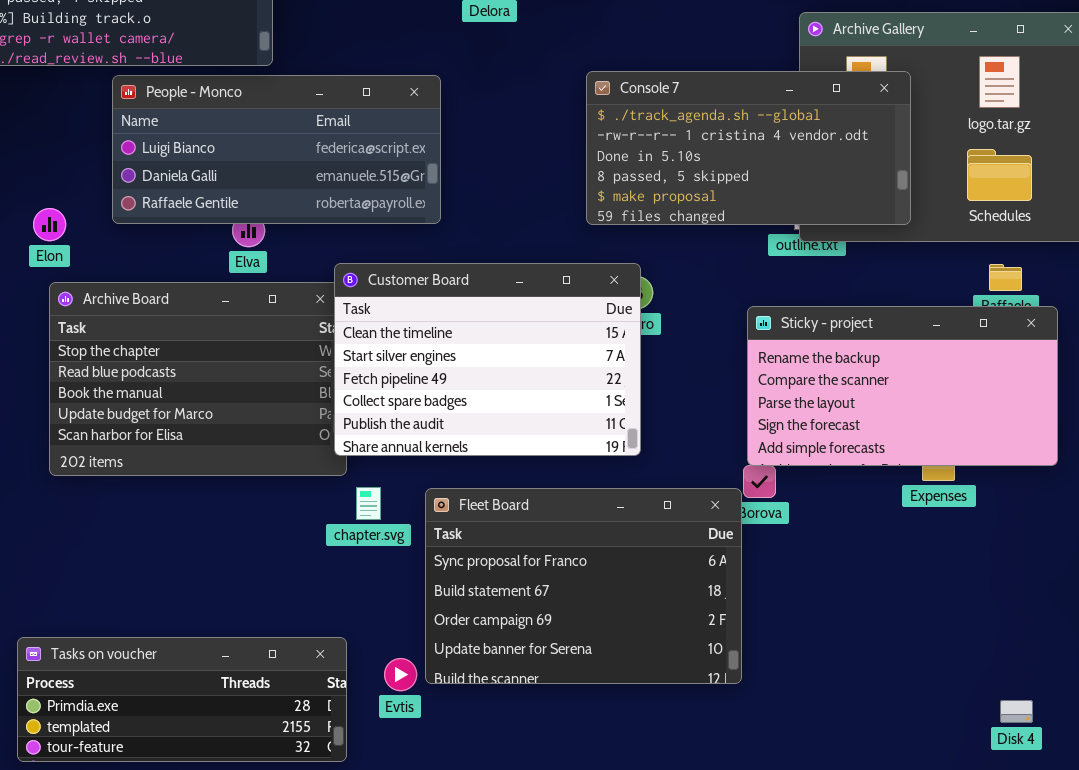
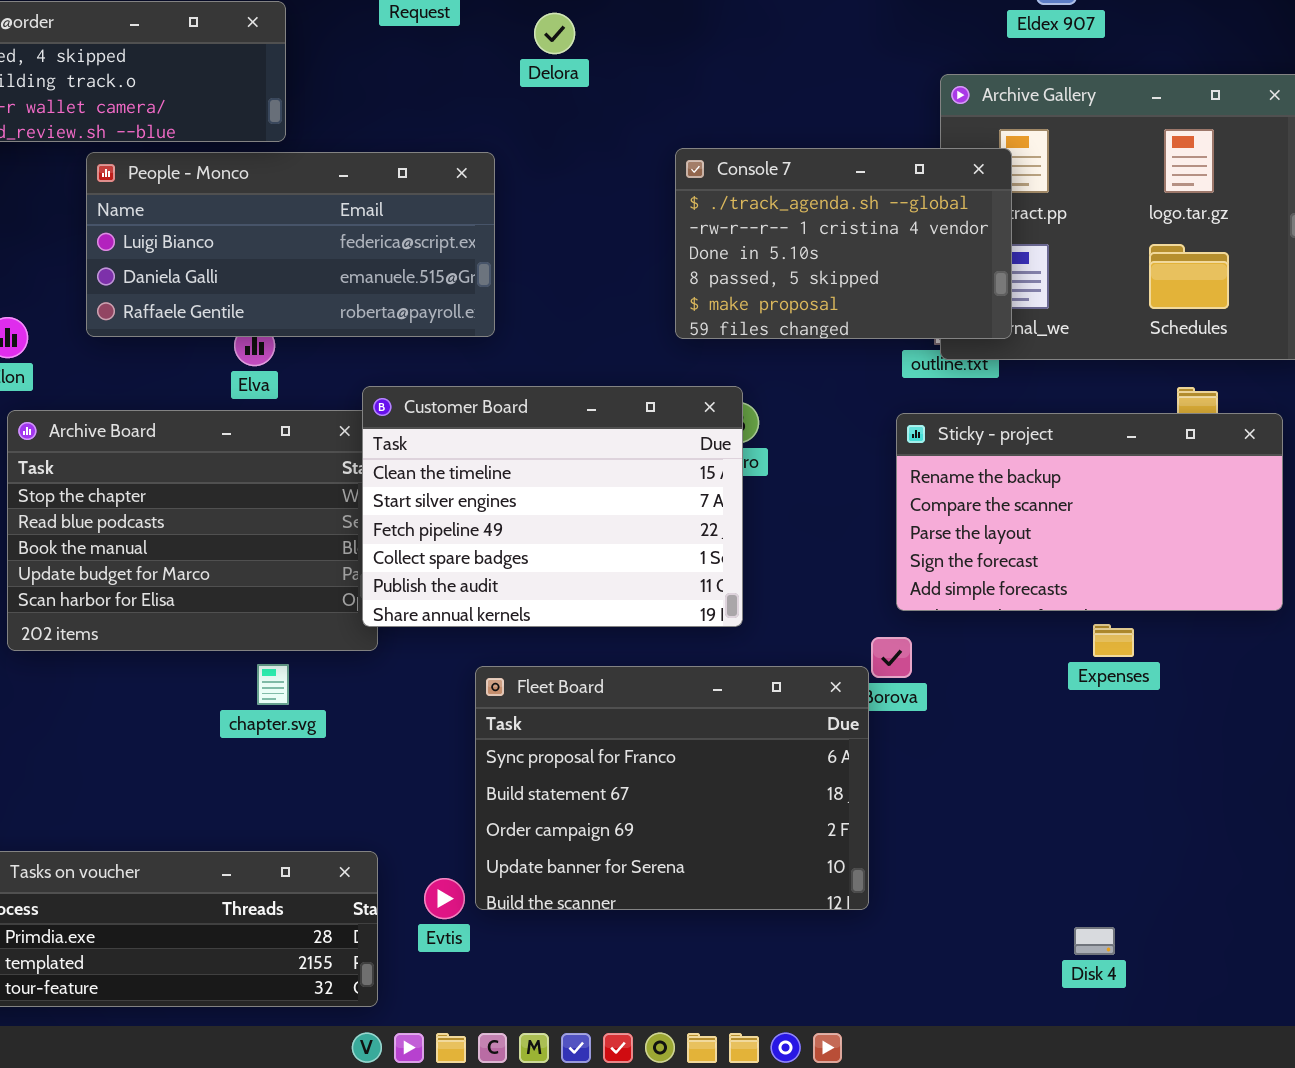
Console 7: [586,71,911,225] -> [675,148,1012,339], resized
Sticky - project: [747,306,1058,466] -> [896,413,1283,611], moved
chapter.svg: [356,487,381,520] -> [257,664,289,705], moved
Disk 4: [1000,700,1033,723] -> [1074,927,1115,955], moved

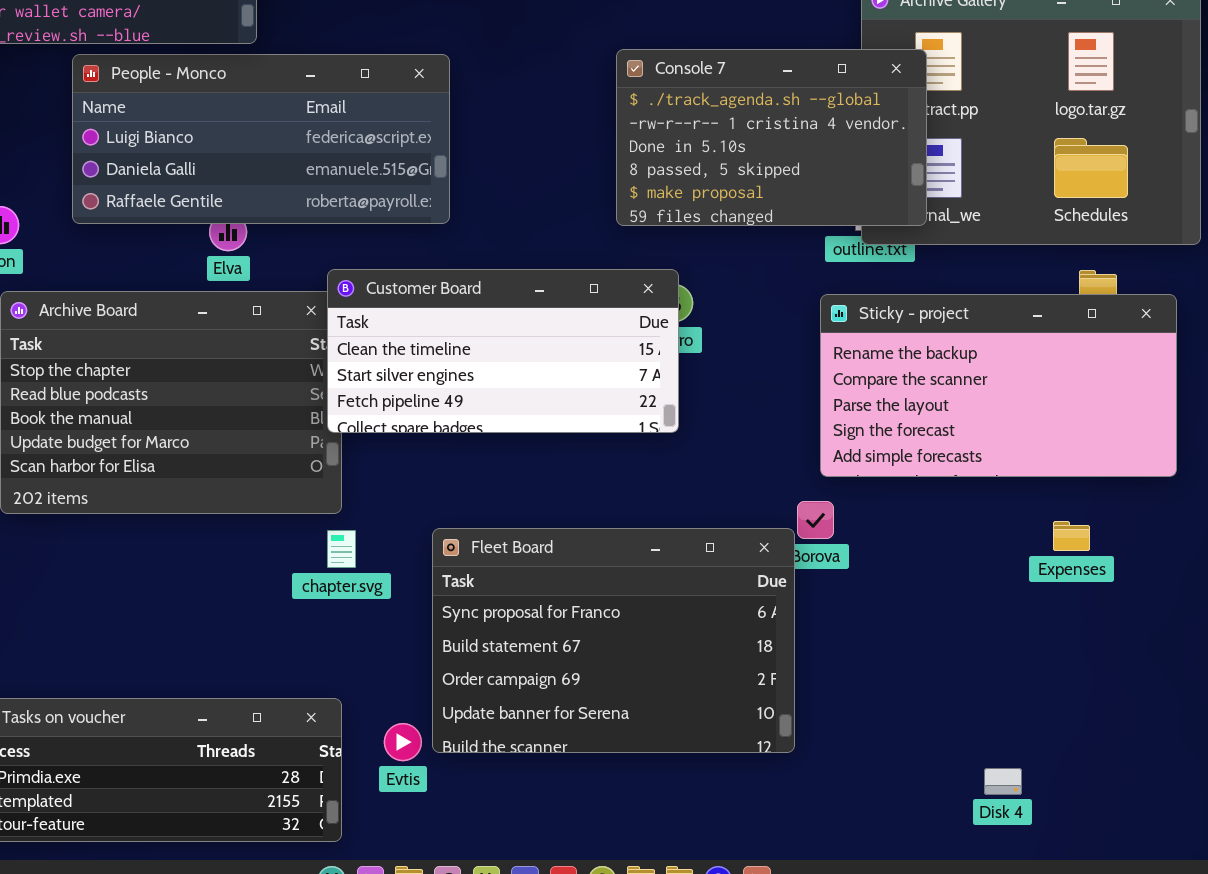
Customer Board: [362,386,743,627] -> [327,269,679,433], resized
Expenses: [1093,624,1134,657] -> [1053,521,1090,551], moved
chapter.svg: [257,664,289,705] -> [327,530,356,568], moved

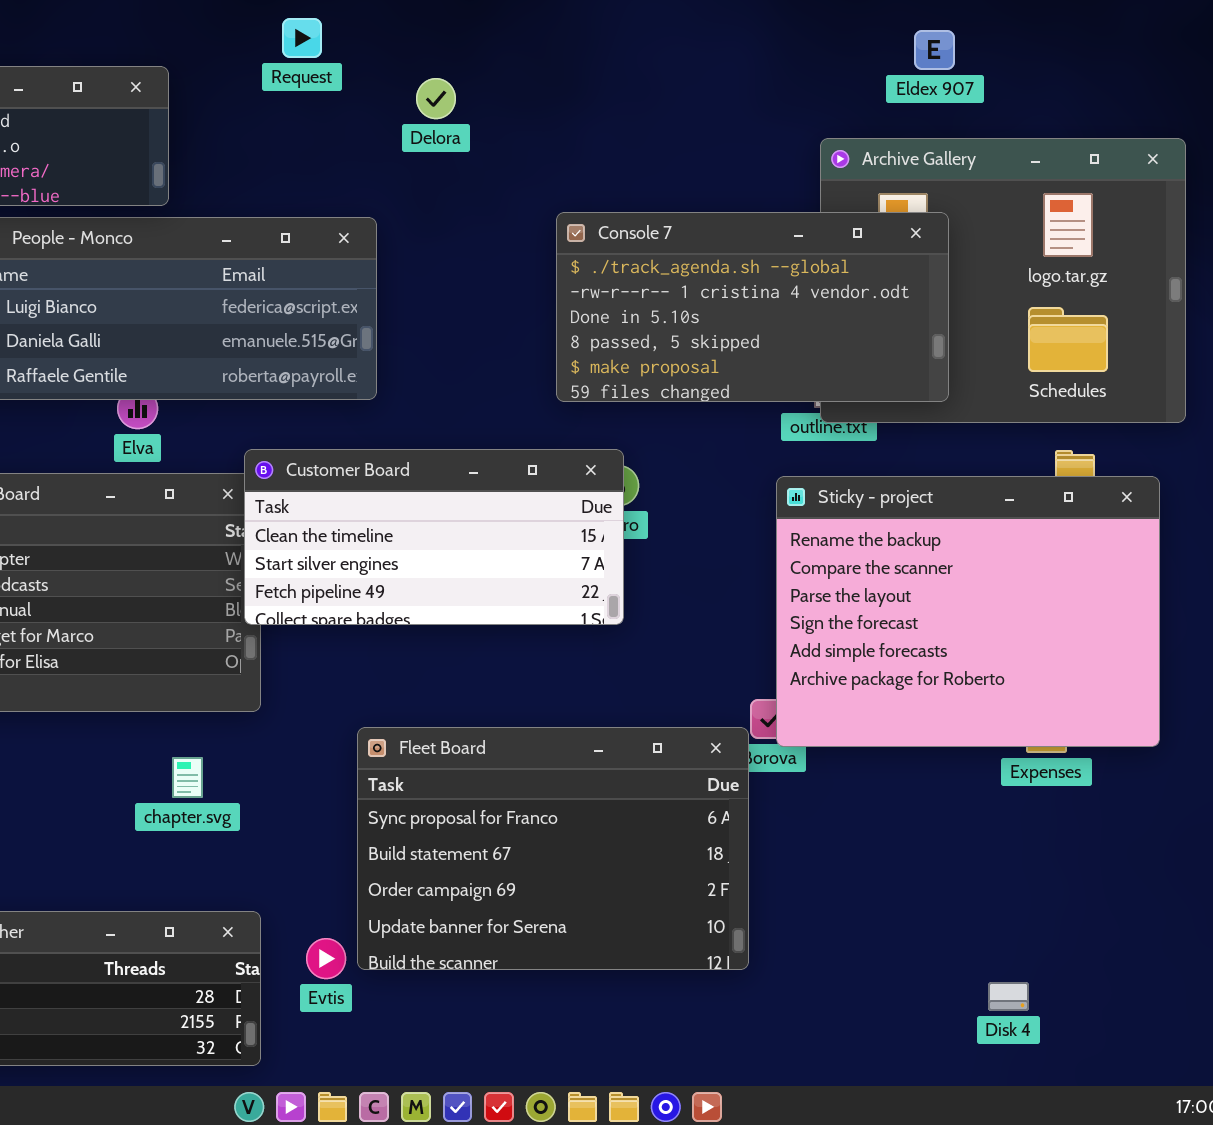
Console 7: [616,49,927,226] -> [556,212,949,402], resized
Sticky - project: [820,294,1177,477] -> [776,476,1160,747], resized
chapter.svg: [327,530,356,568] -> [172,757,203,798], moved
Disk 4: [984,768,1022,795] -> [988,982,1029,1011], moved

